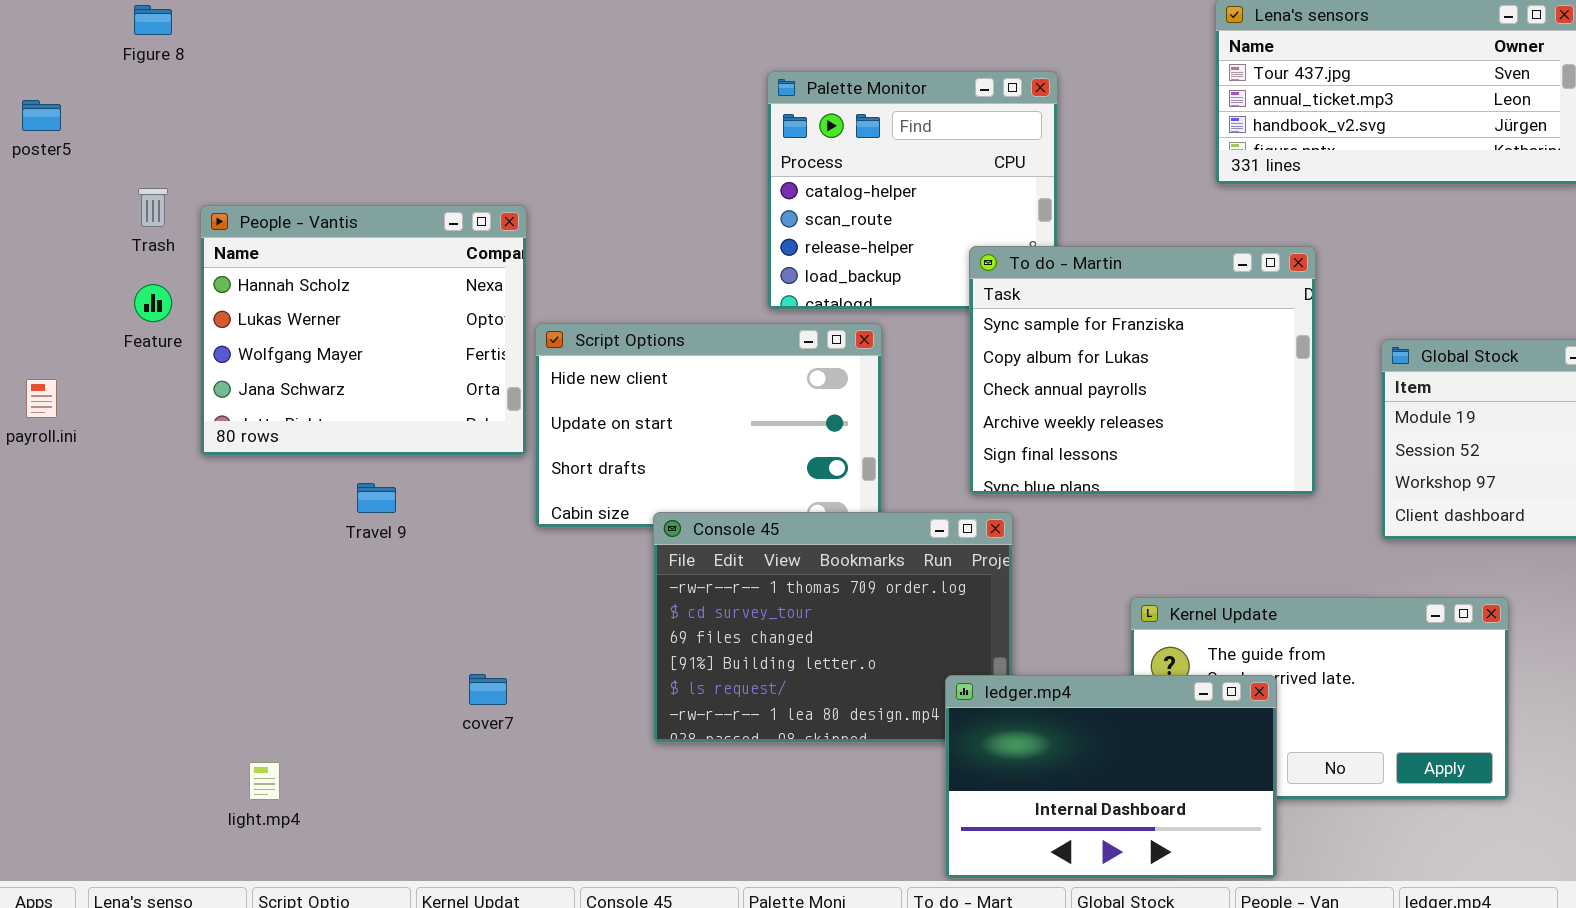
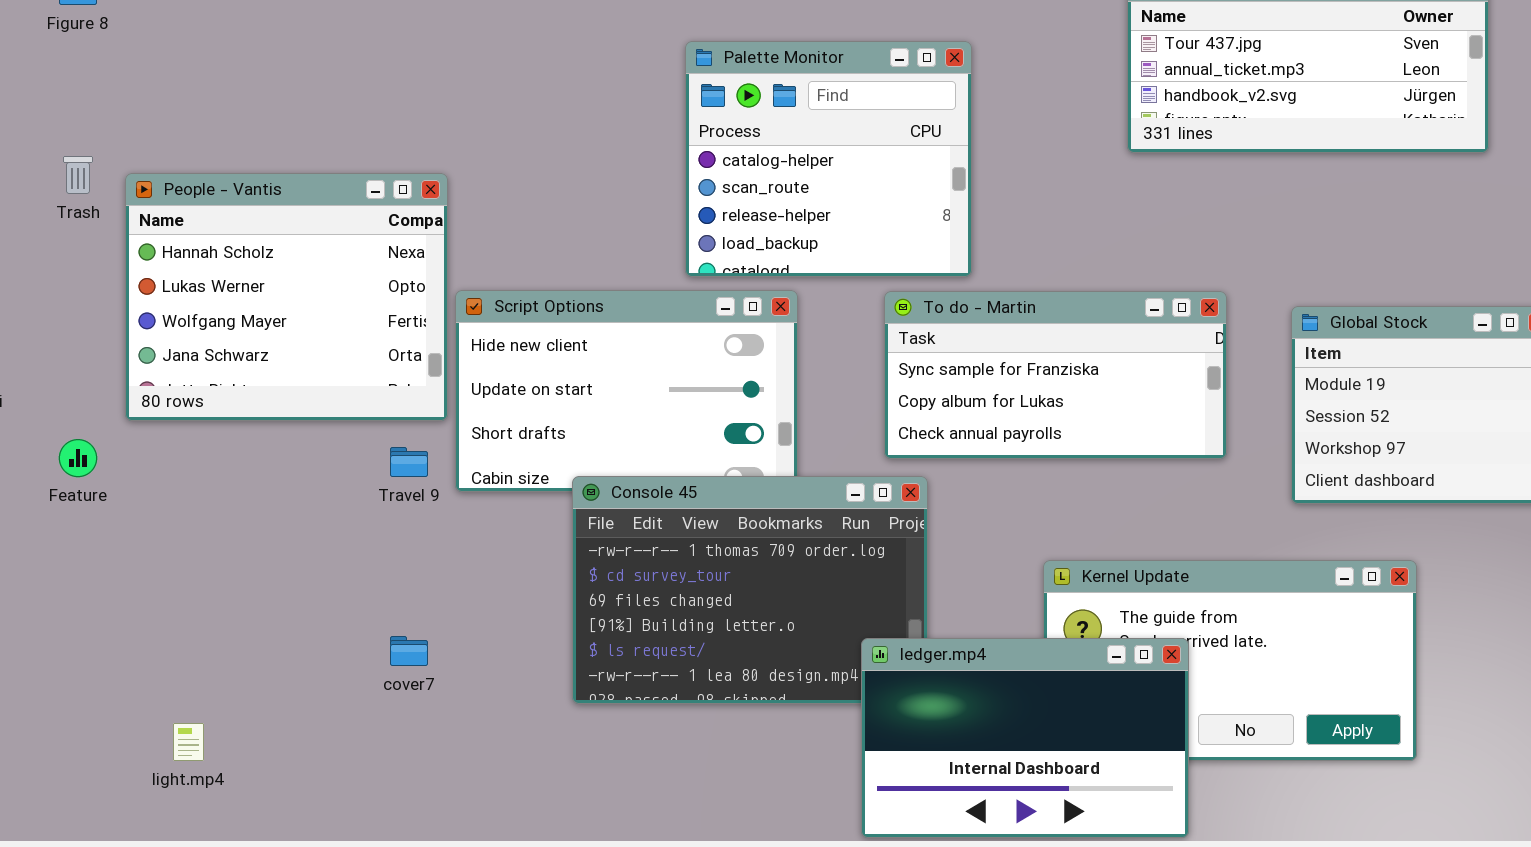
To do - Martin: [969,246,1316,495] -> [884,291,1227,459], resized
Feature: [134,284,172,322] -> [59,439,97,477], moved
Travel 9: [357,483,396,513] -> [390,447,428,477], moved

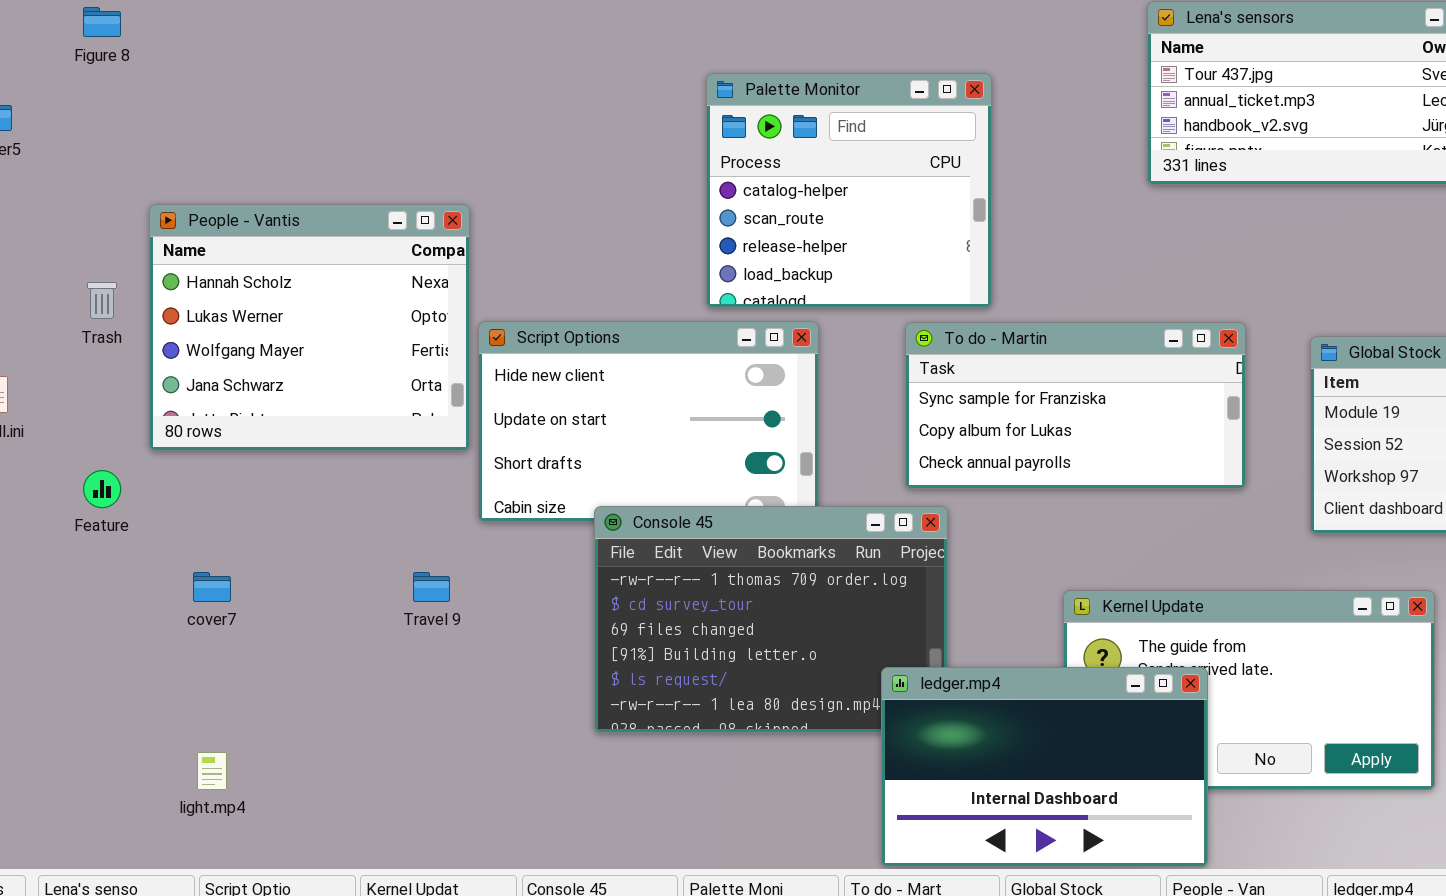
Trash: [63,156,93,194] -> [87,282,117,319], moved
Travel 9: [390,447,428,477] -> [413,572,450,602], moved
cover7: [390,636,428,666] -> [193,572,231,602], moved

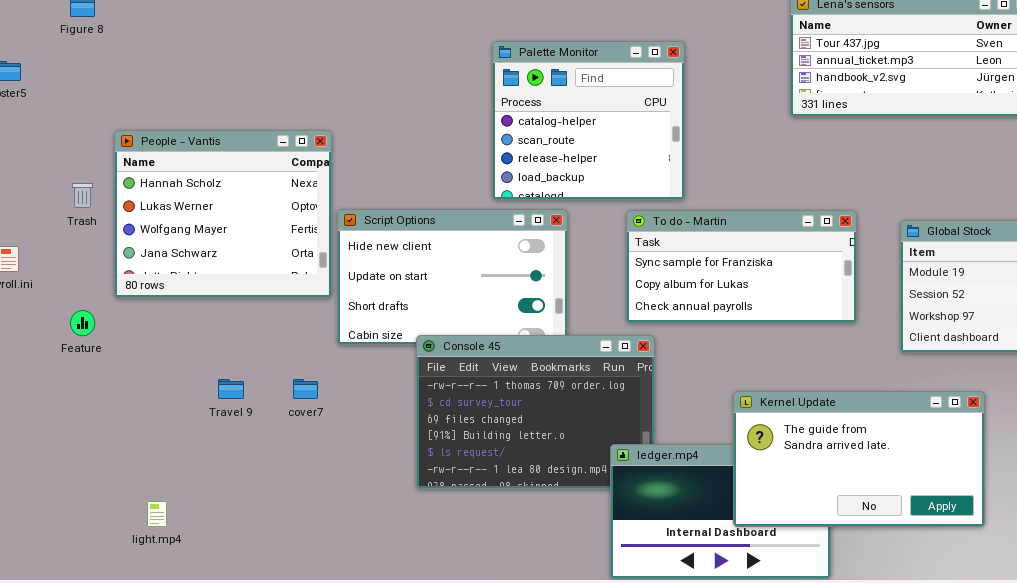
cover7: [193,572,231,602] -> [293,379,318,399], moved
Travel 9: [413,572,450,602] -> [218,379,244,399], moved
Kernel Update: [1063,590,1435,790] -> [733,391,985,527], raised

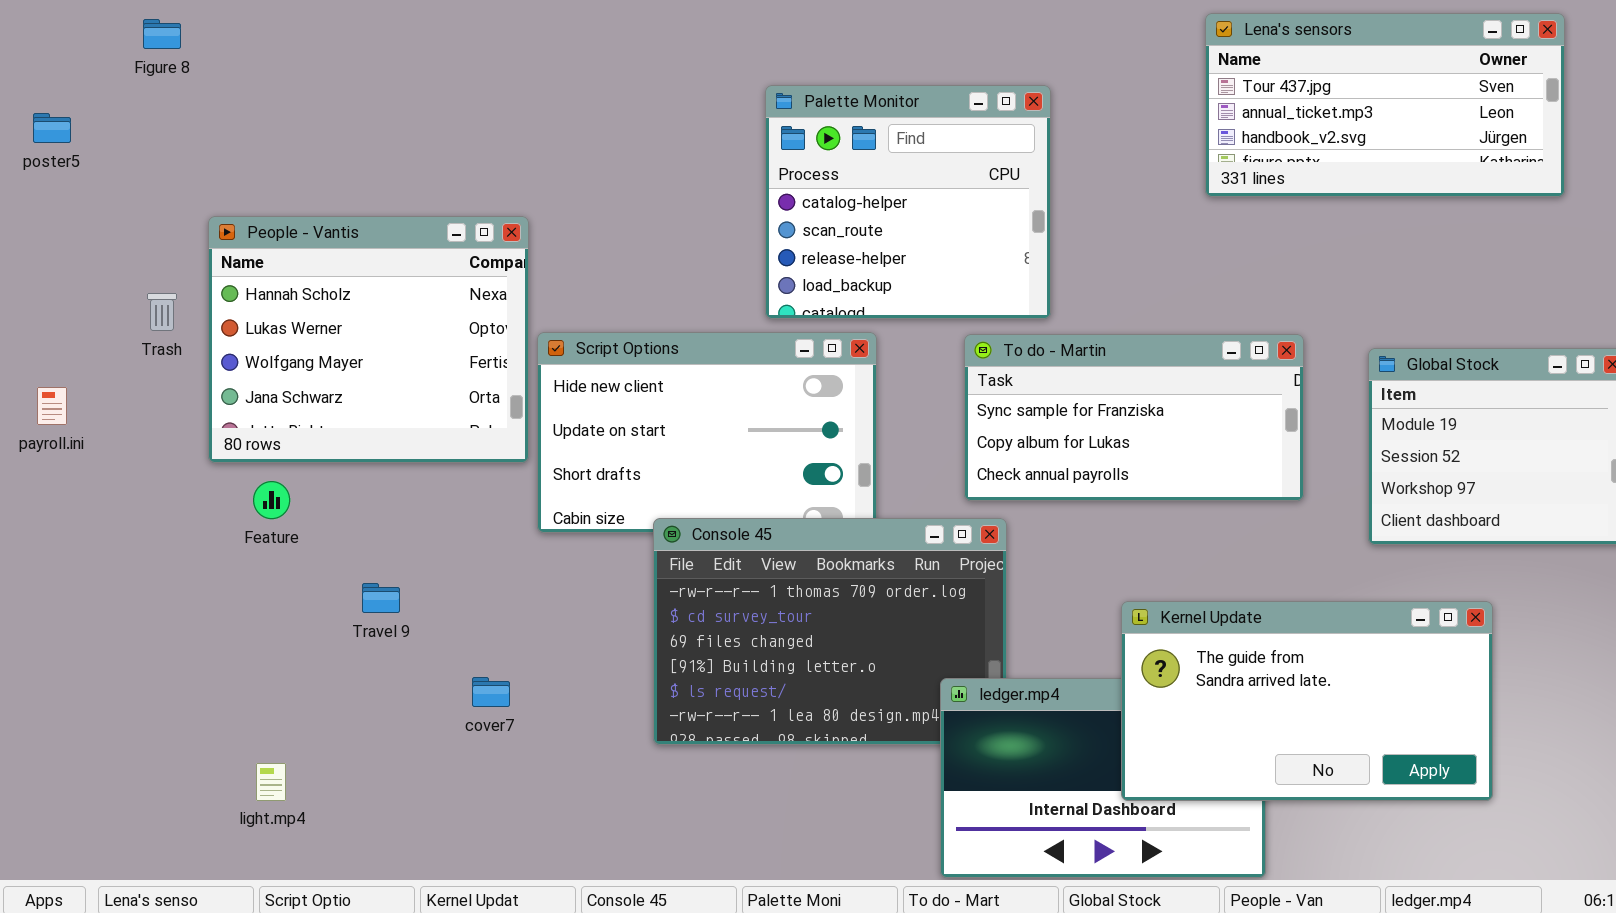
Feature: [70,310,95,336] -> [253,481,290,519], moved
cover7: [293,379,318,399] -> [472,677,510,707], moved

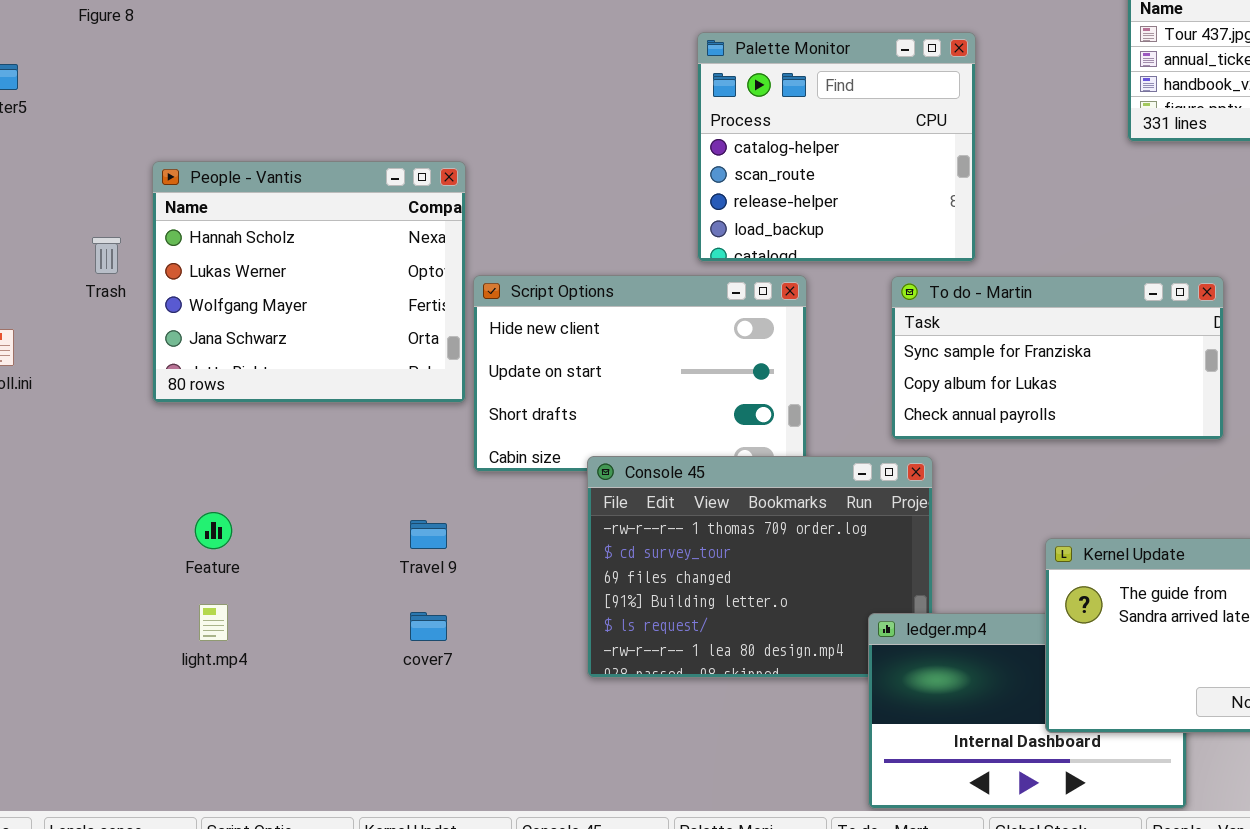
Feature: [253,481,290,519] -> [195,512,232,549], moved
Travel 9: [362,583,400,613] -> [410,520,447,549], moved
light.mp4: [256,763,286,801] -> [199,604,228,641], moved

